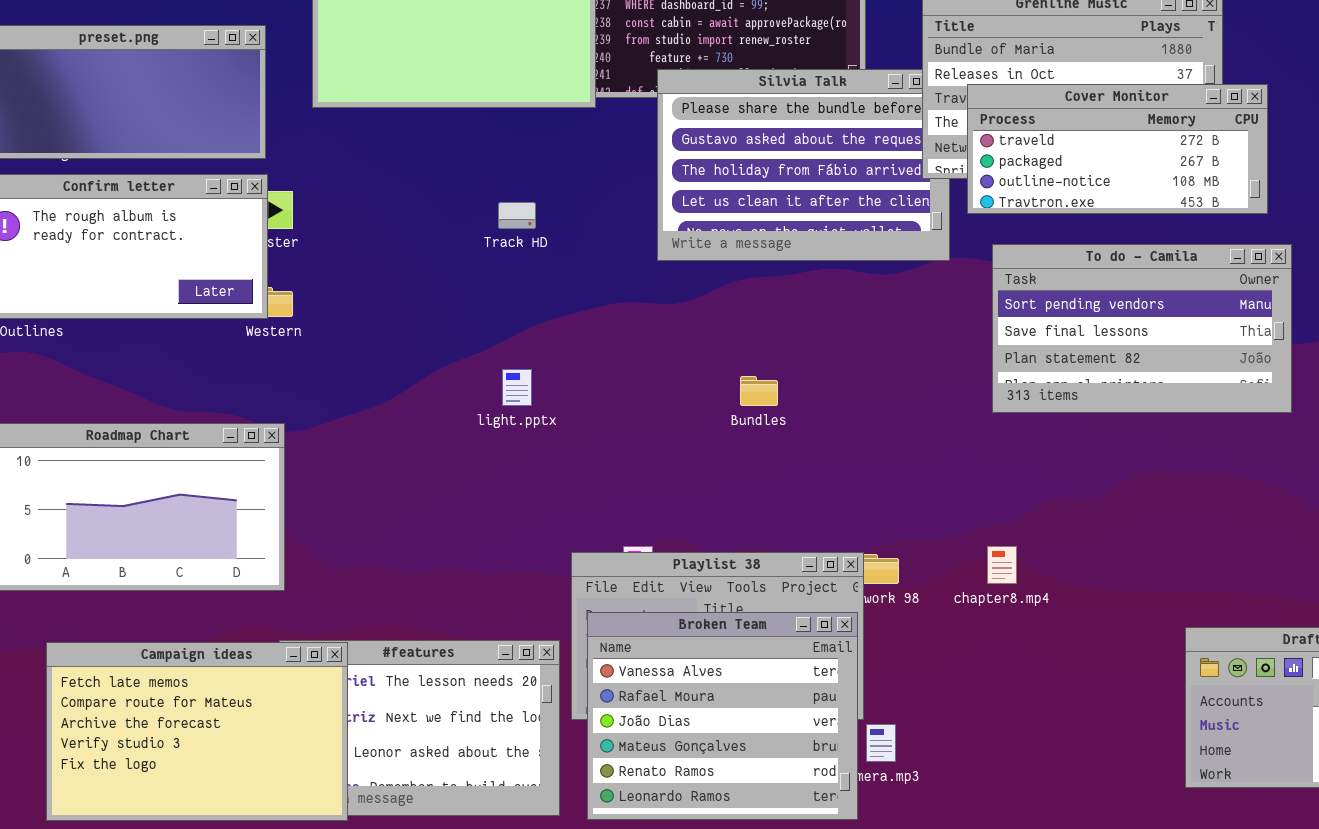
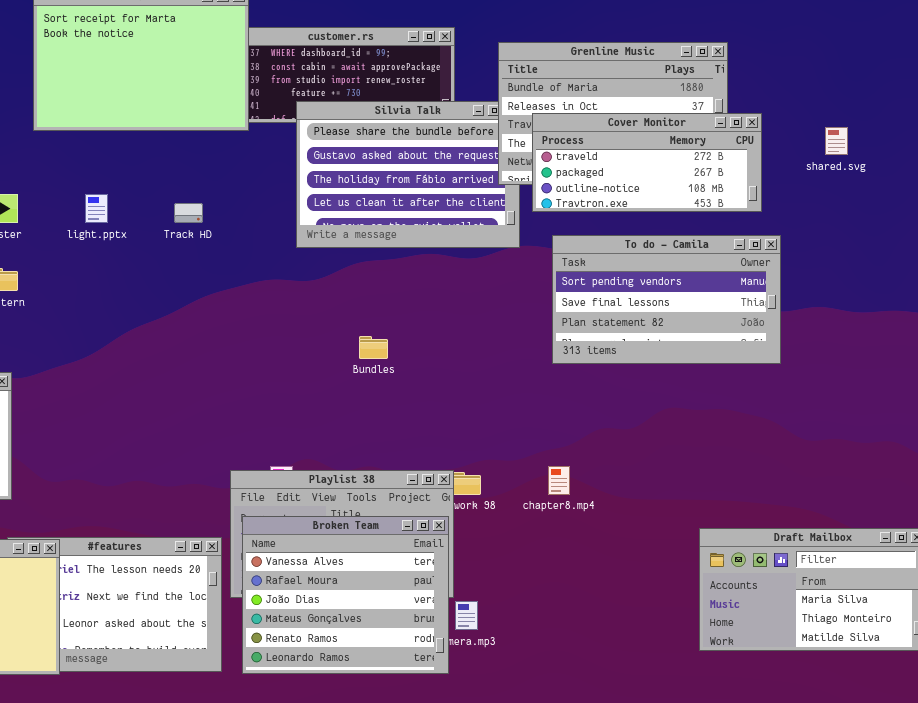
light.pptx: [502,369,532,406] -> [85,194,108,223], moved

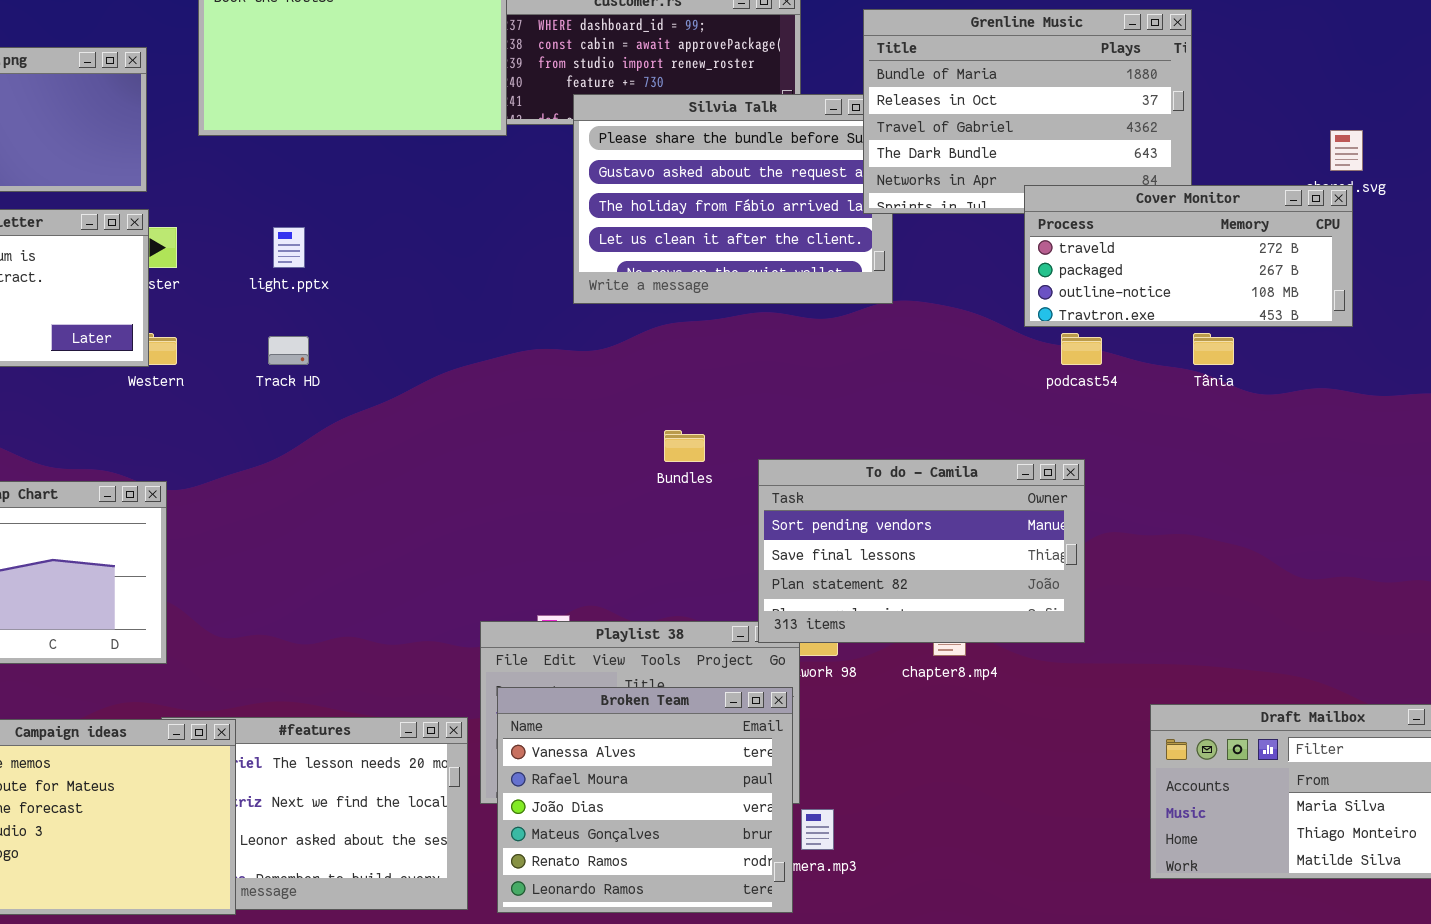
Cover Monitor: [532,113,762,212] -> [1024,185,1353,327], moved
Track HD: [174,203,203,223] -> [268,336,309,365], moved
To do - Camila: [552,235,781,364] -> [758,459,1085,643], moved

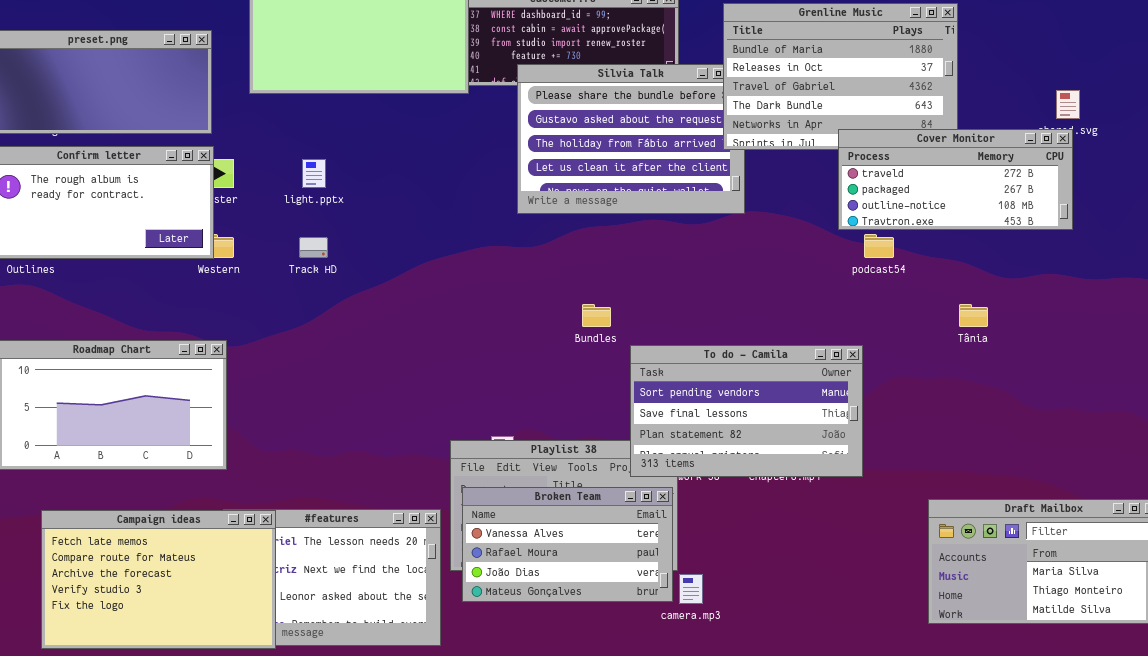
Tânia: [1193,333,1234,365] -> [959,304,988,327], moved
To do - Camila: [758,459,1085,643] -> [630,345,863,477], moved
Broken Team: [497,687,793,913] -> [462,487,673,602], resized

